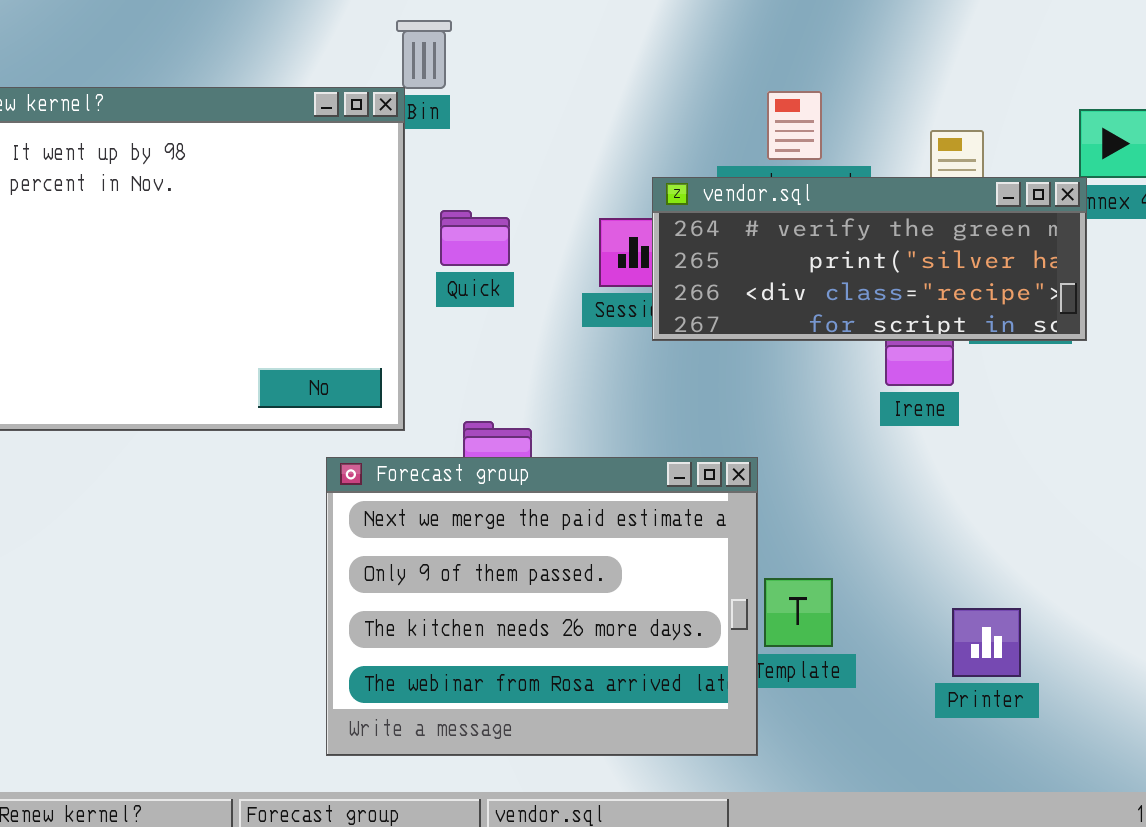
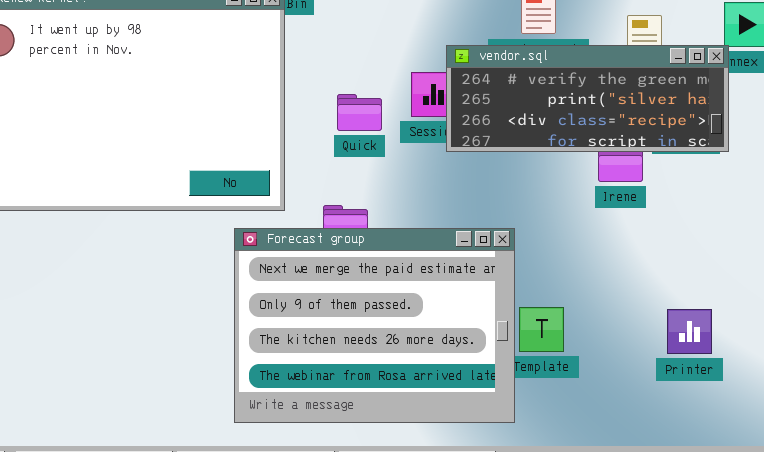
Quick: [440,210,510,266] -> [337,94,382,131], moved
Printer: [952,608,1021,677] -> [667,309,712,354], moved

